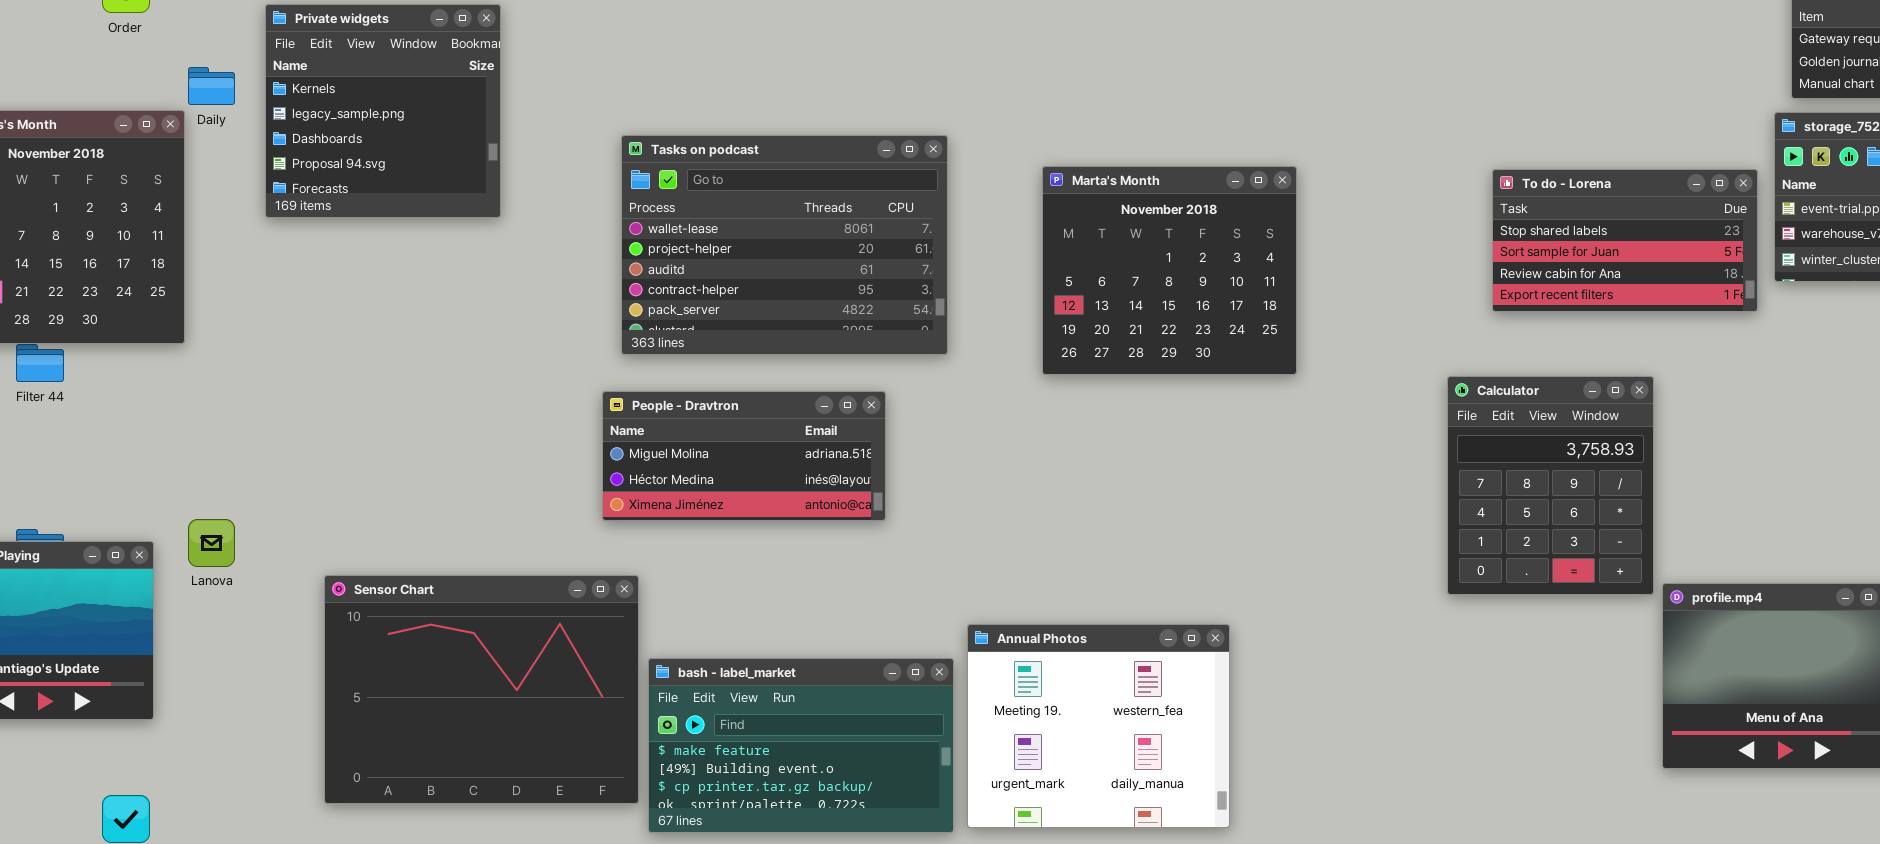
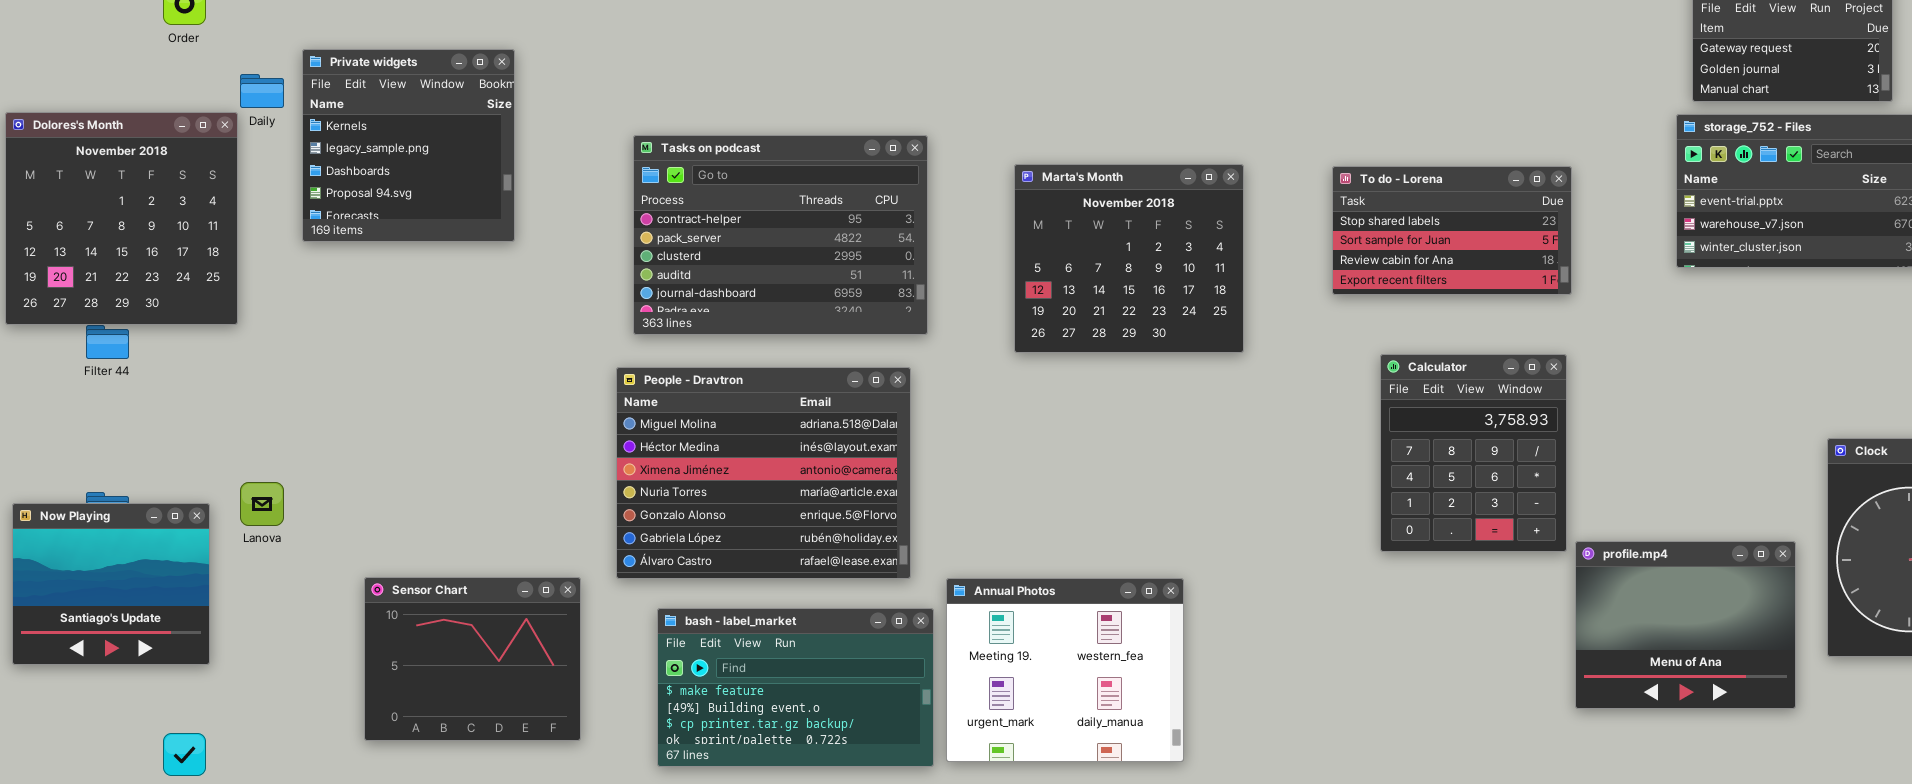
Private widgets: [265,4,501,218] -> [302,49,515,242], moved
Tasks on podcast: [621,135,948,355] -> [633,135,928,335], scrolled down 3 rows
To do - Lorena: [1492,169,1758,312] -> [1332,166,1572,295], moved
People - Dravtron: [602,391,886,521] -> [616,367,911,579], resized
Sensor Chart: [324,575,639,804] -> [364,577,581,741], resized

